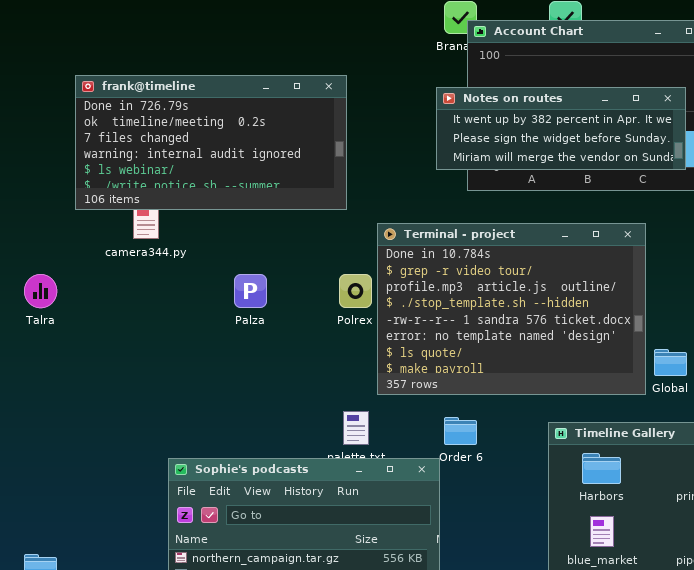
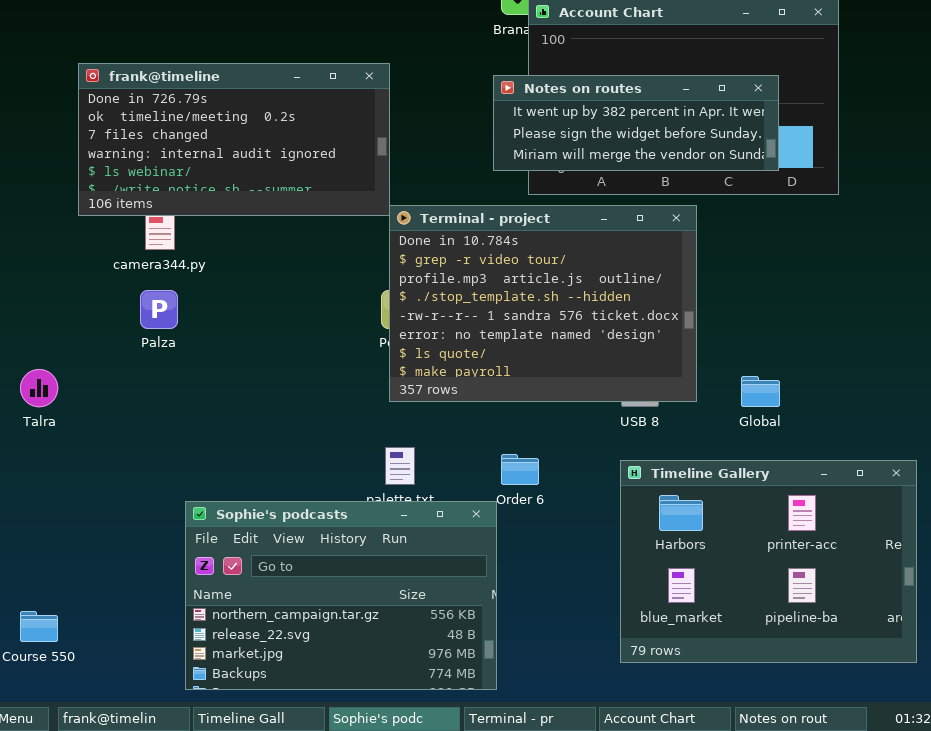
Terminal - project: [377,223,646,395] -> [389,205,697,402], moved
Talra: [24,274,57,308] -> [20,369,58,407], moved
Palza: [234,274,267,308] -> [140,290,178,329], moved

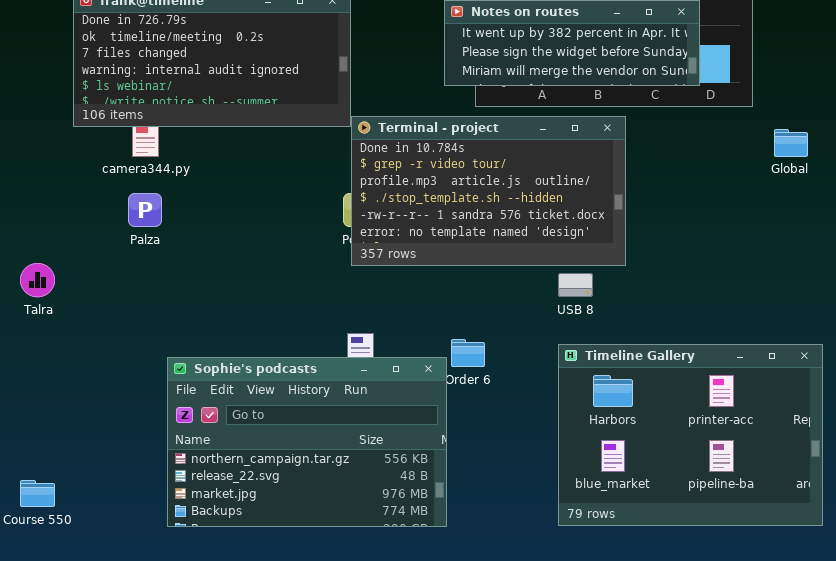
Terminal - project: [389,205,697,402] -> [351,116,626,266], resized
Global: [741,376,780,407] -> [774,129,808,157], moved
Sophie's podcasts: [185,501,497,690] -> [167,357,447,527], moved

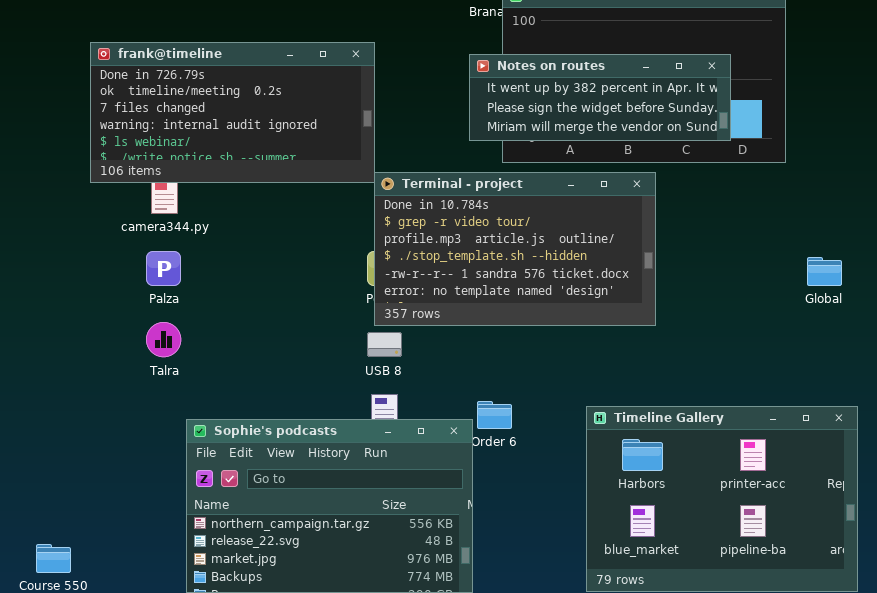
Global: [774,129,808,157] -> [807,257,842,286], moved
Talra: [20,263,55,297] -> [146,322,181,357], moved
USB 8: [558,273,593,297] -> [367,332,402,357], moved

